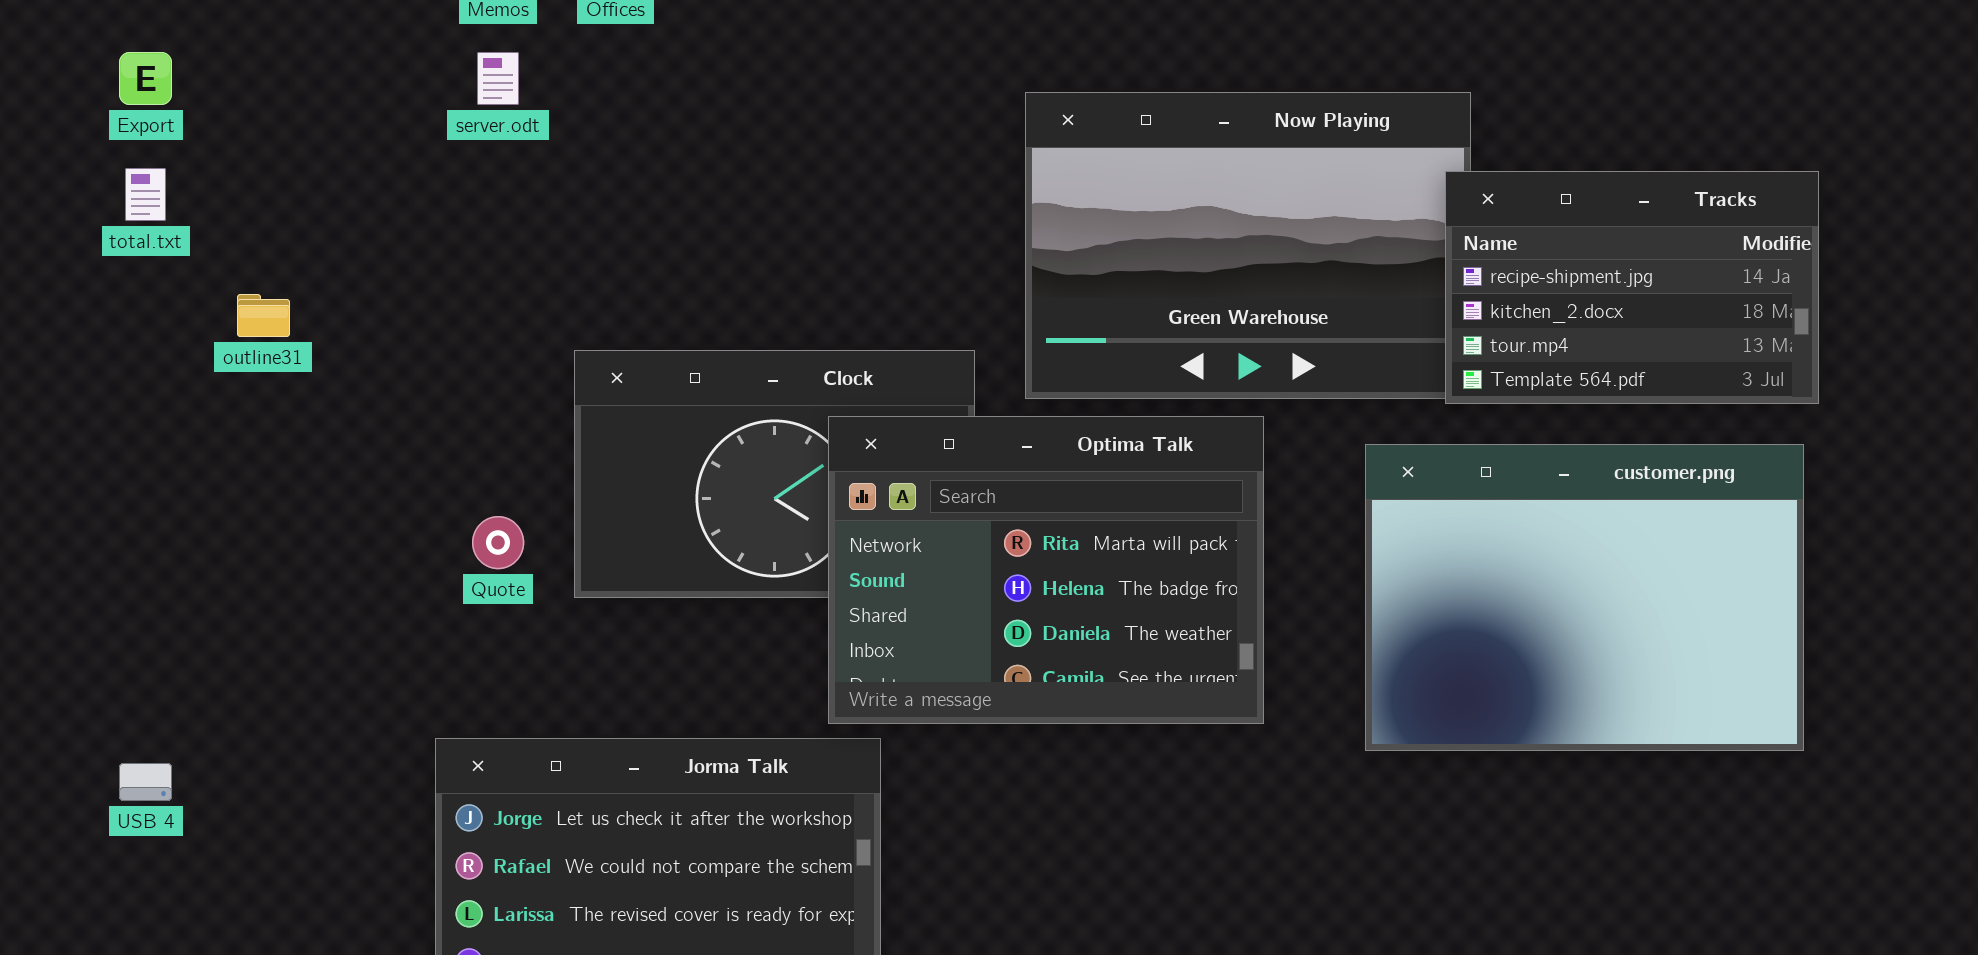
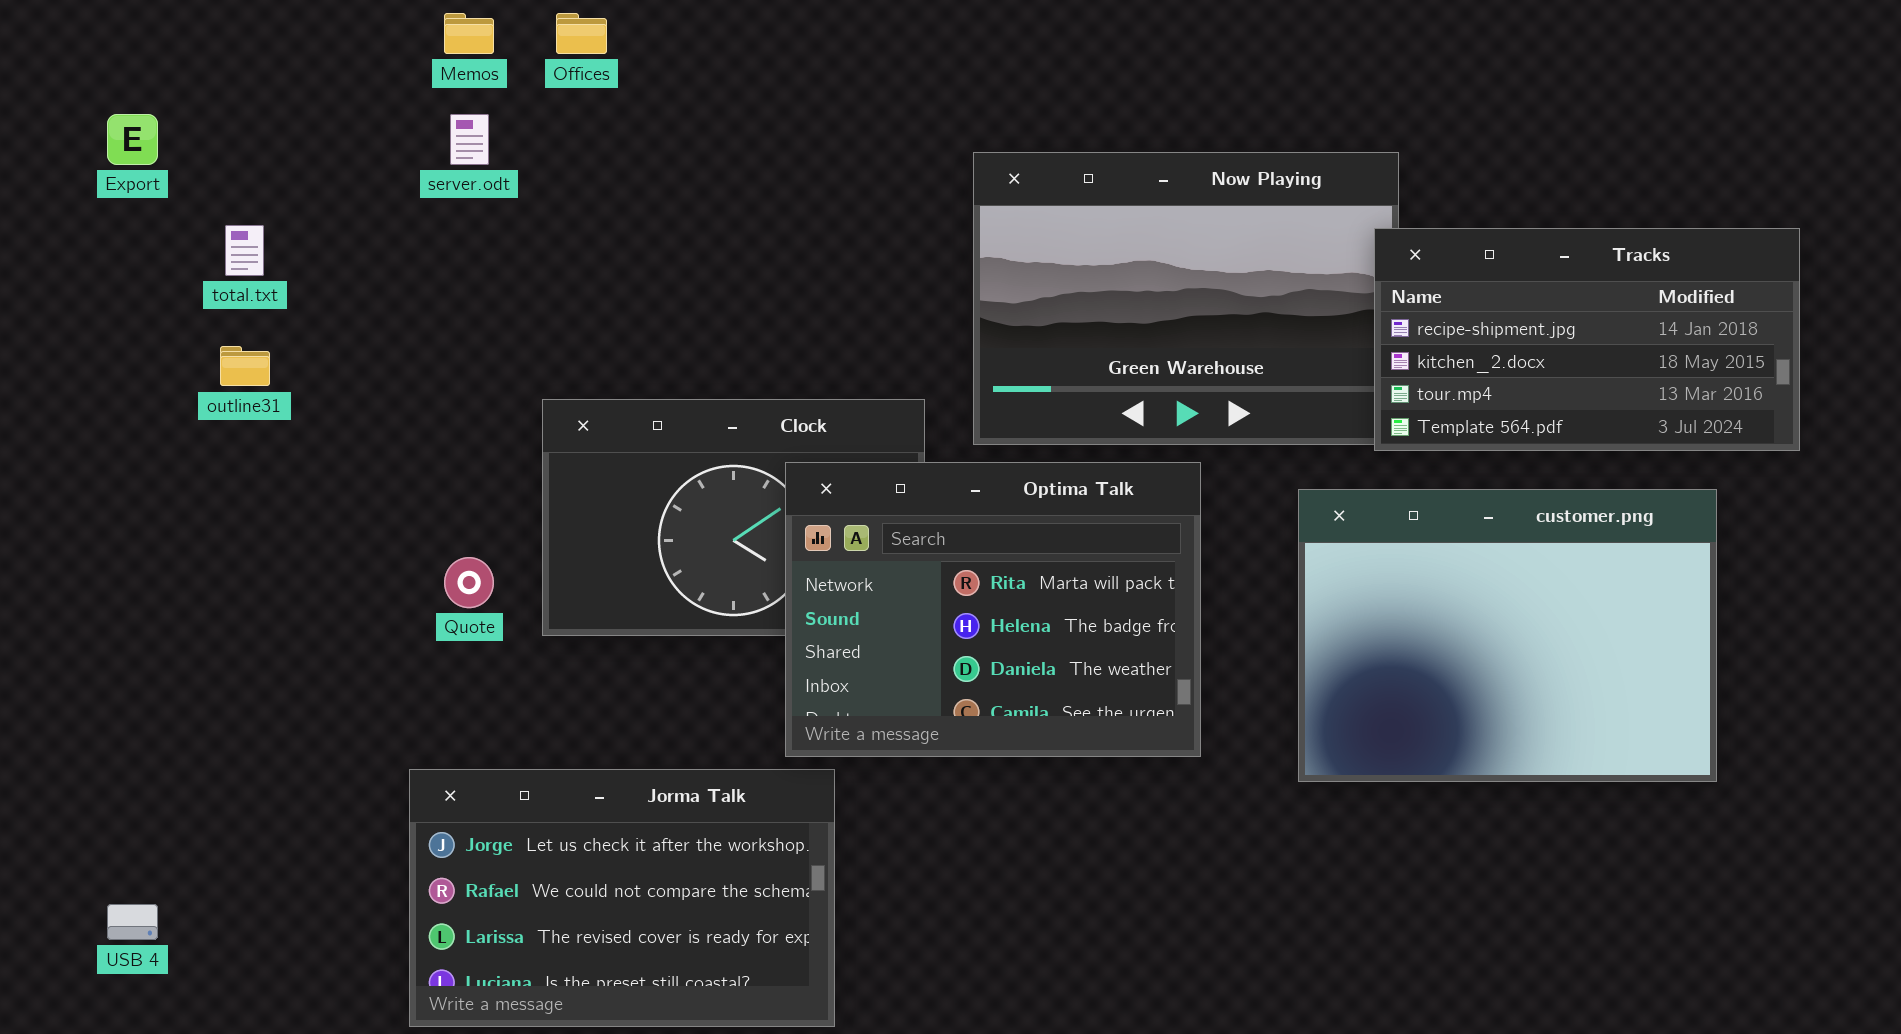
total.txt: [125,168,166,221] -> [225,225,264,276], moved
Tracks: [1445,171,1819,404] -> [1374,228,1800,451], resized
USB 4: [119,763,172,801] -> [107,904,158,940], moved

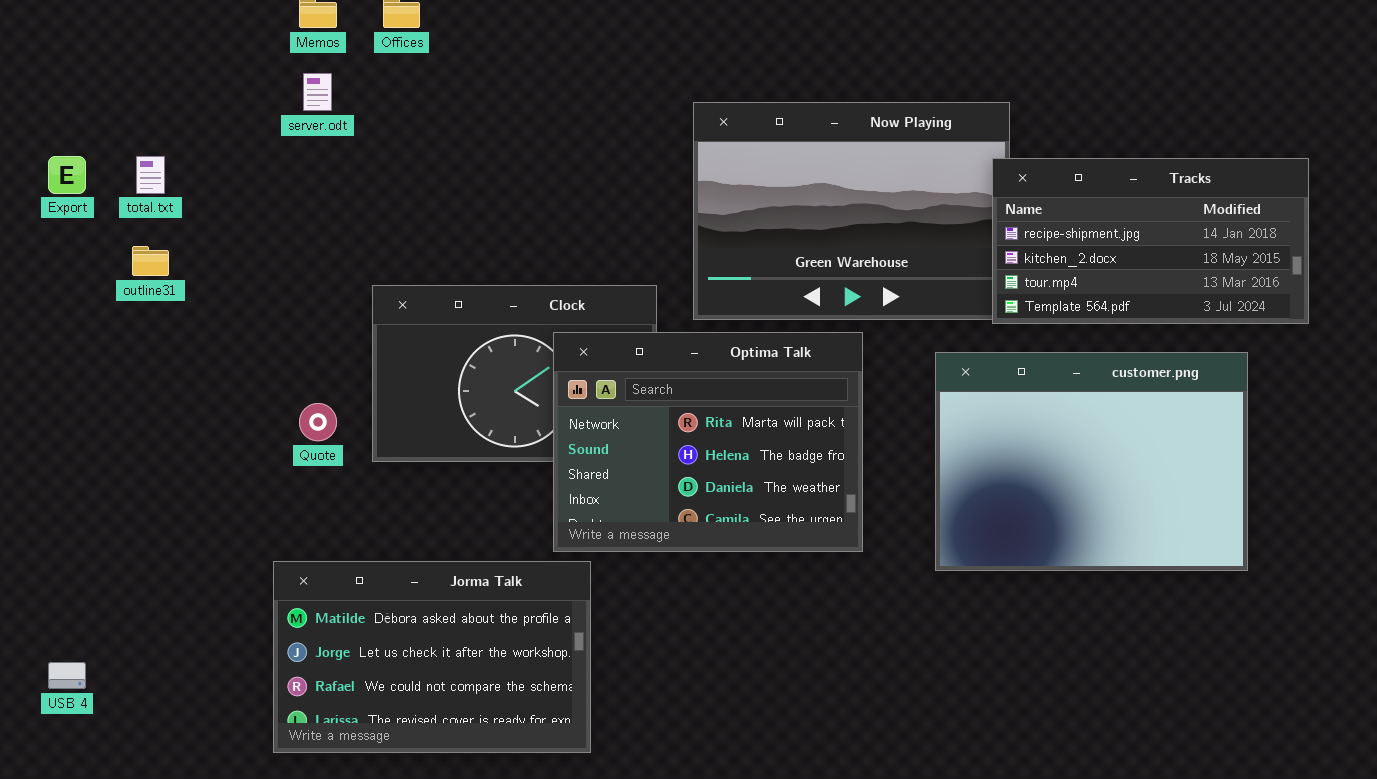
Export: [107,114,158,165] -> [48,156,86,194], moved
Jorma Talk: [409,769,835,1027] -> [273,561,591,753], scrolled up 1 row

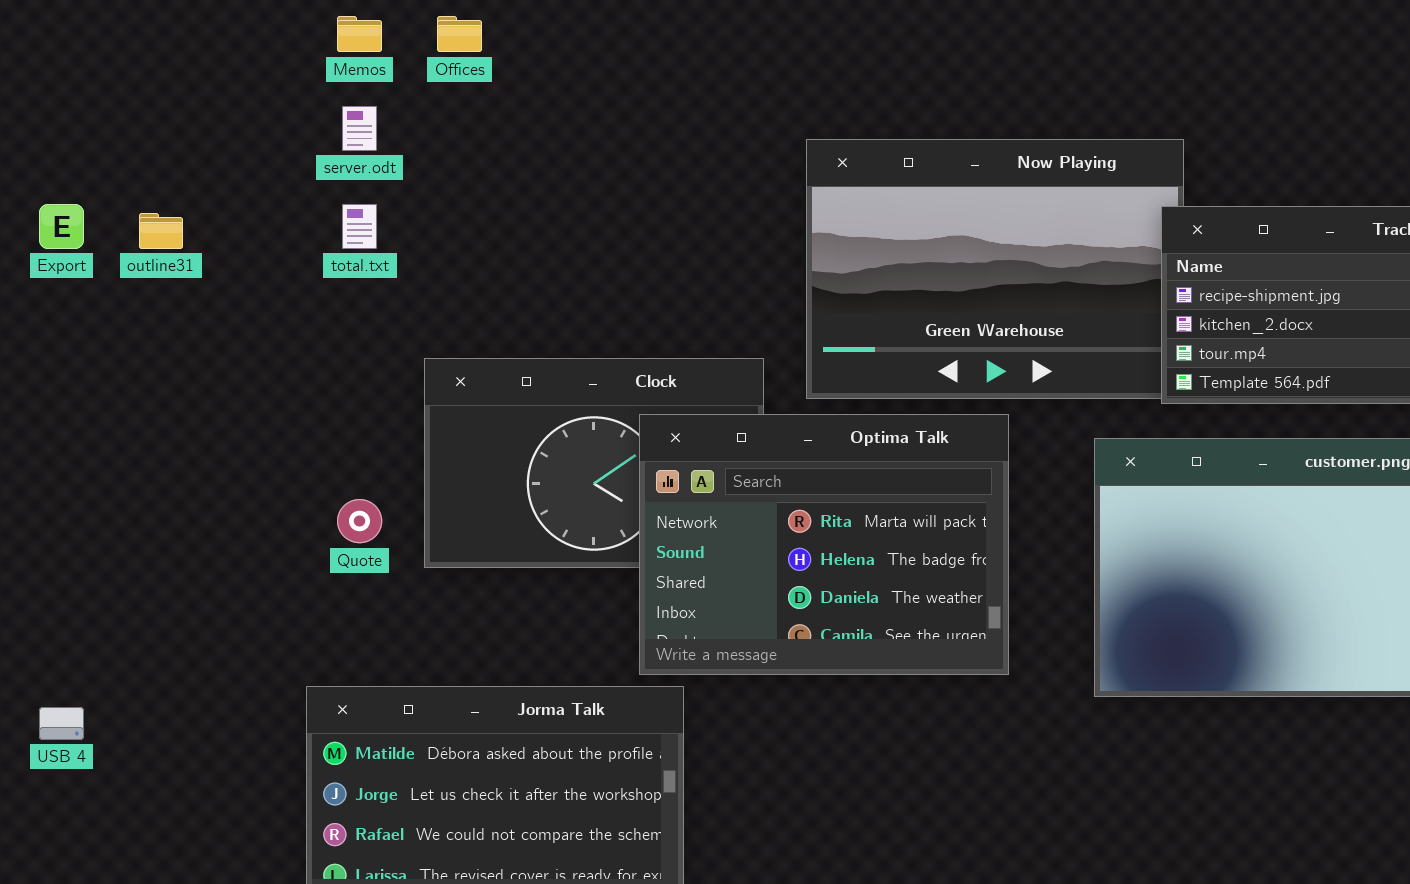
total.txt: [136,156,165,194] -> [342,204,377,249], moved
outline31: [132,246,169,276] -> [139,213,183,249], moved
USB 4: [48,662,86,689] -> [39,707,84,740], moved

